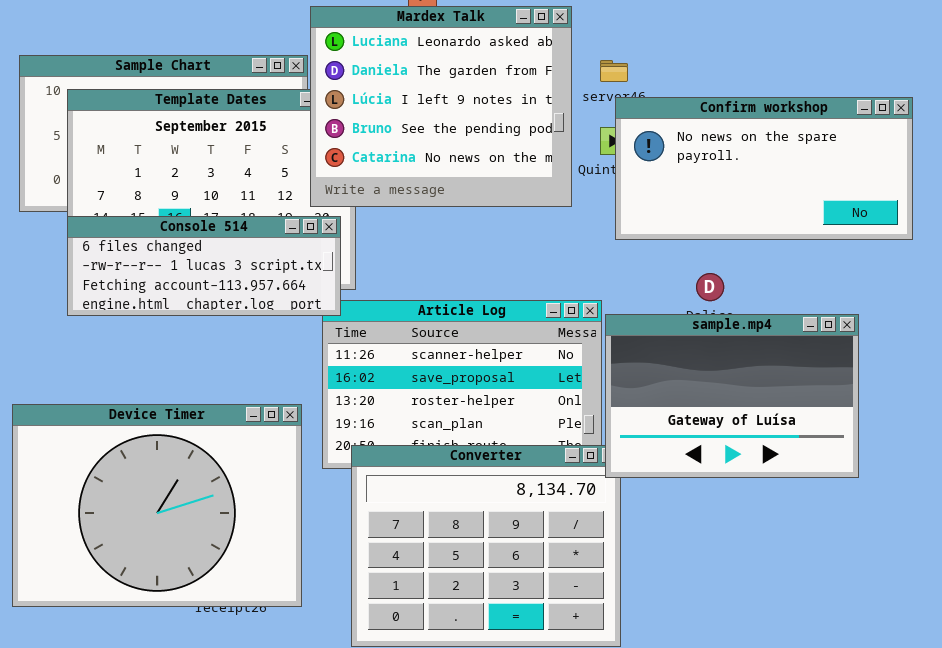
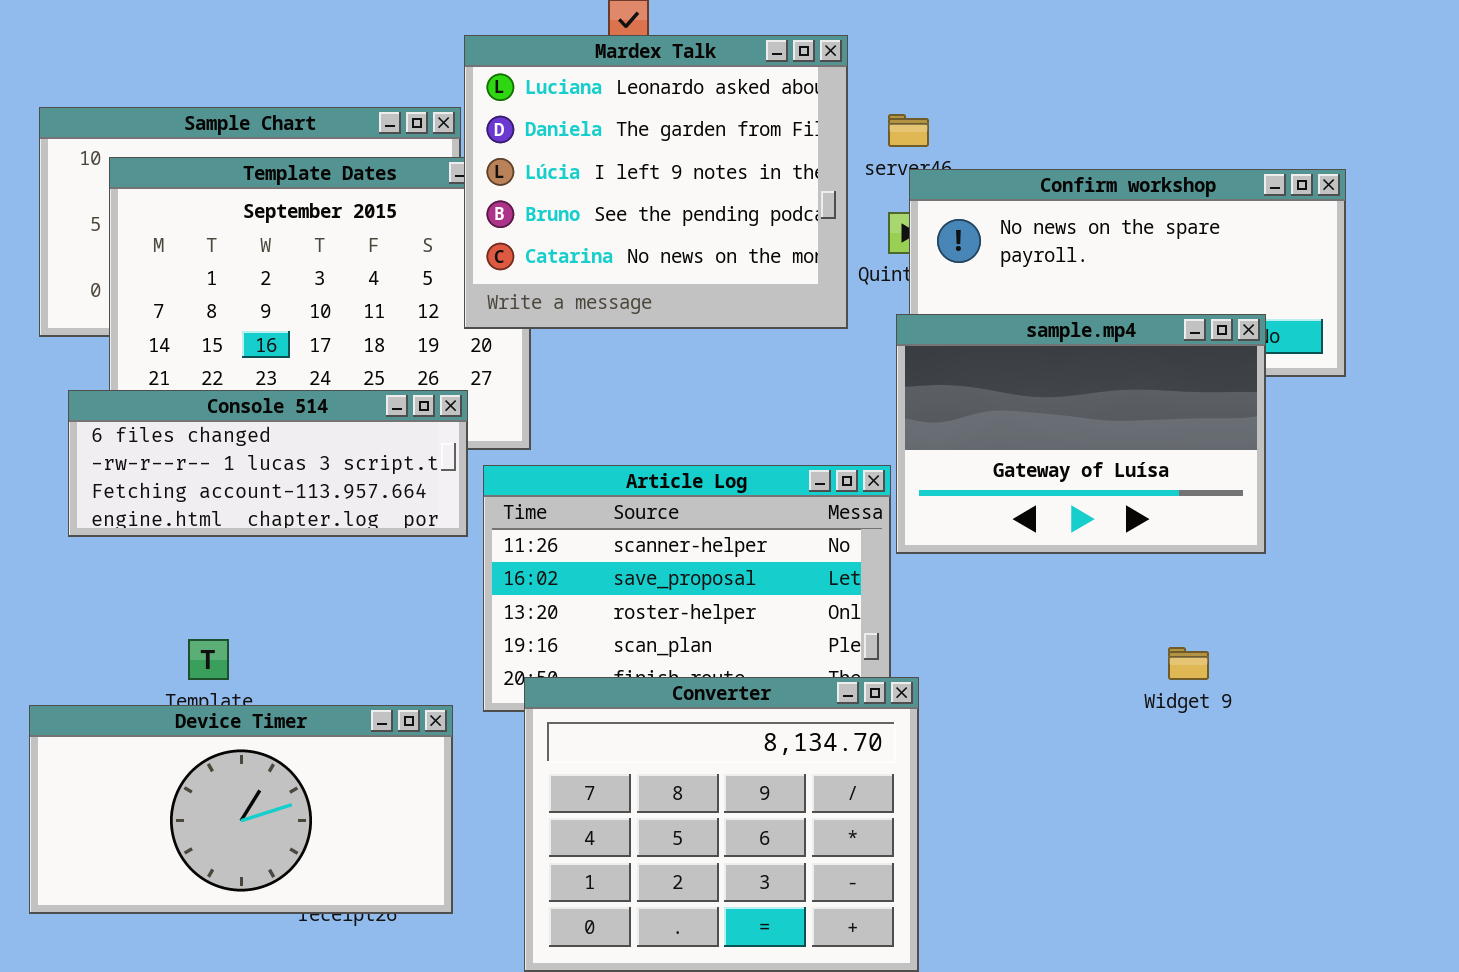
Console 514: [67,216,341,316] -> [68,390,468,537], moved
sample.mp4: [605,314,859,478] -> [896,314,1266,554], moved
Device Timer: [12,404,302,607] -> [29,705,453,914], resized

